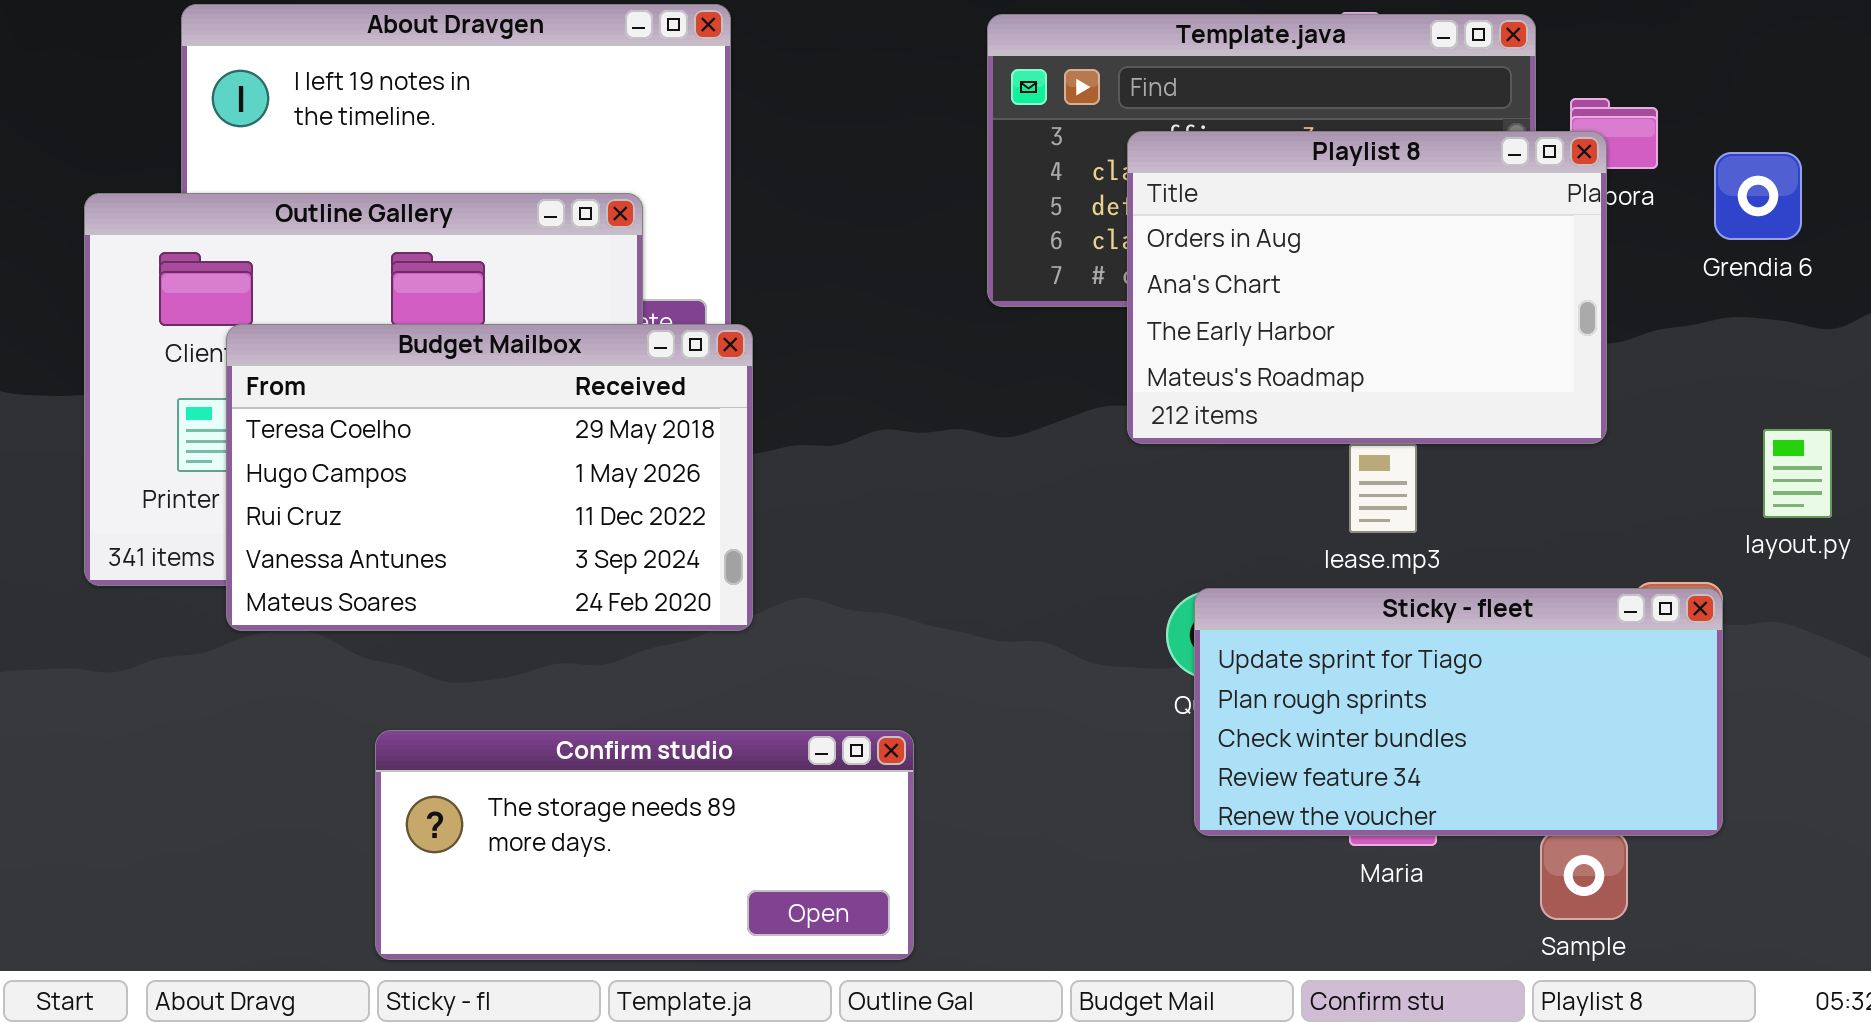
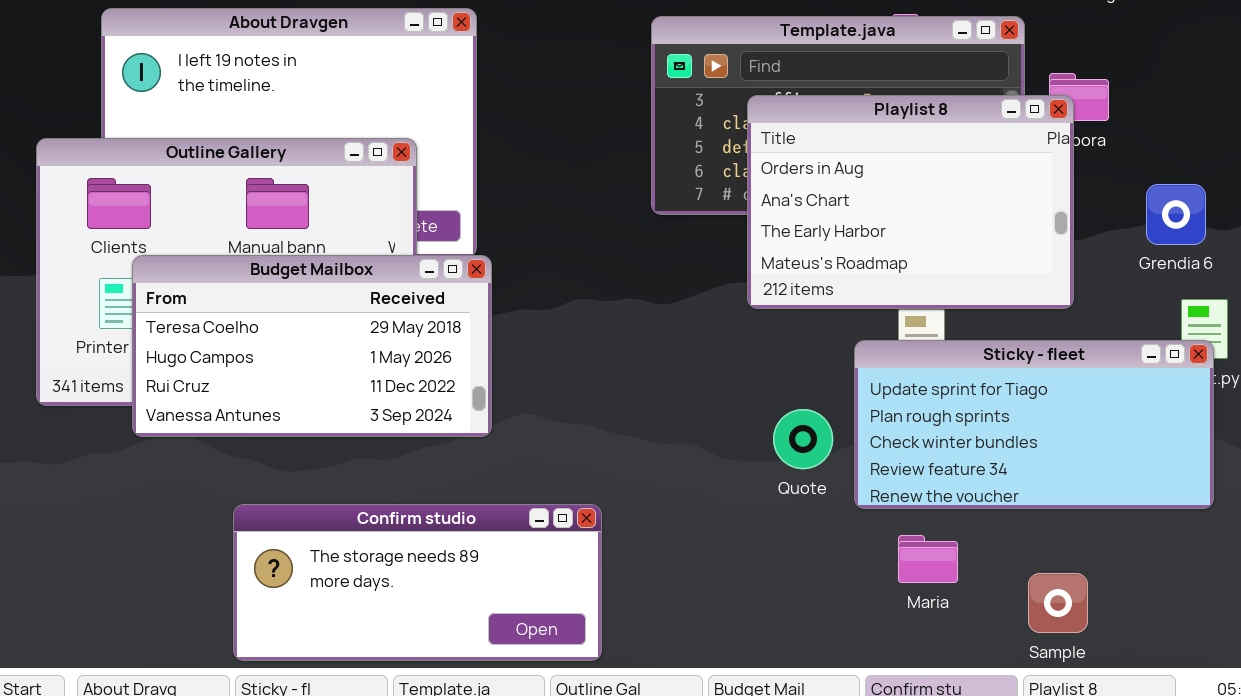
Grendia 6: [1714,152,1802,240] -> [1146,184,1206,245], moved
Budget Mailbox: [226,324,753,631] -> [132,255,492,437], resized
Sticky - fleet: [1194,588,1723,836] -> [854,340,1214,509], moved

